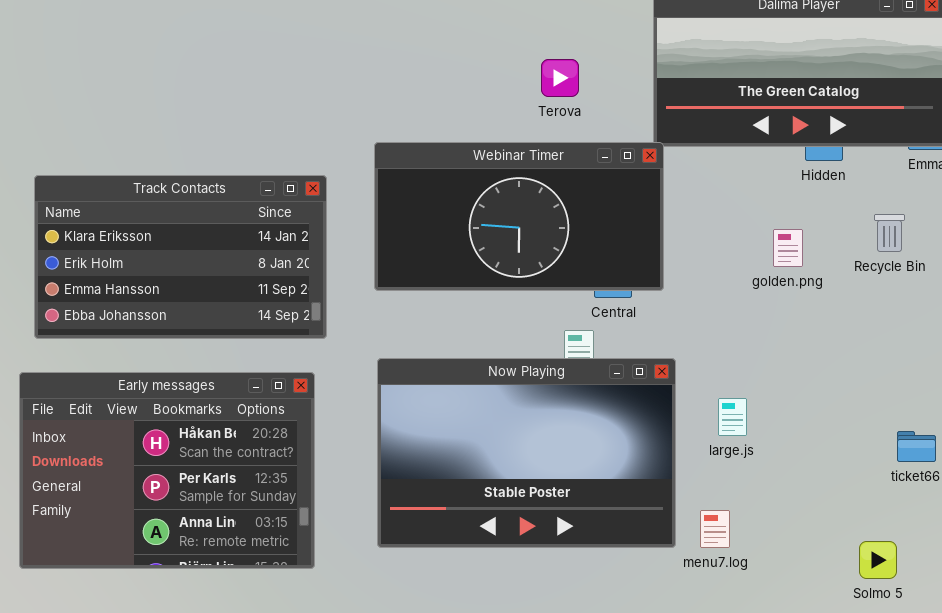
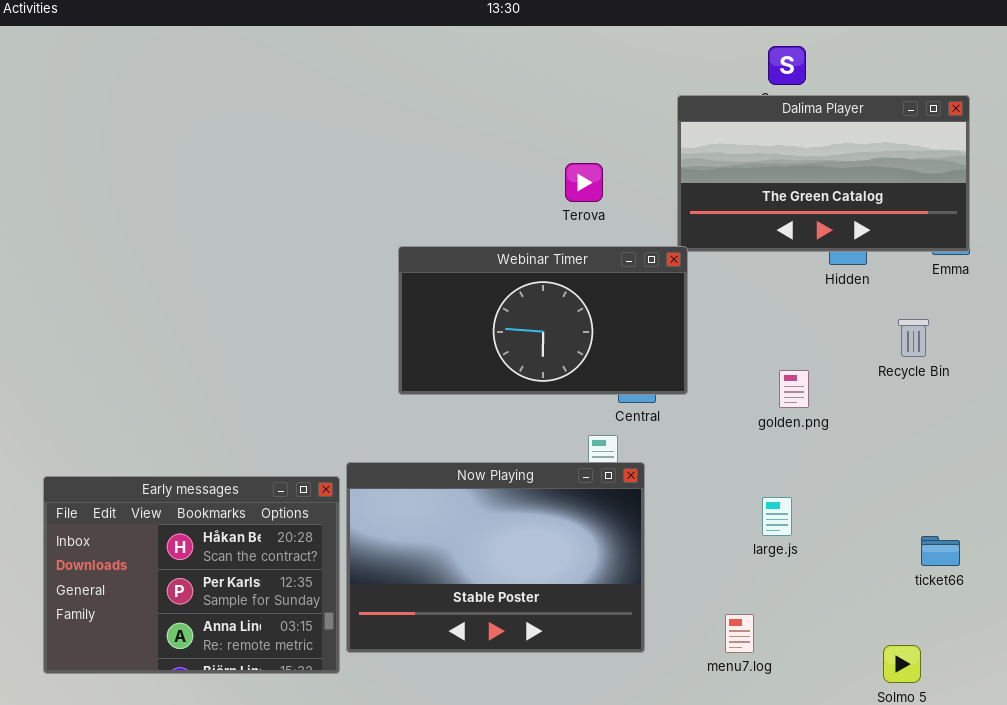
Track Contacts: [34,175,327,339] -> none, closed
golden.png: [773,229,803,267] -> [779,370,809,408], moved
Now Playing: [377,358,676,548] -> [346,462,645,653], moved
large.js: [718,398,747,436] -> [762,497,792,536], moved

